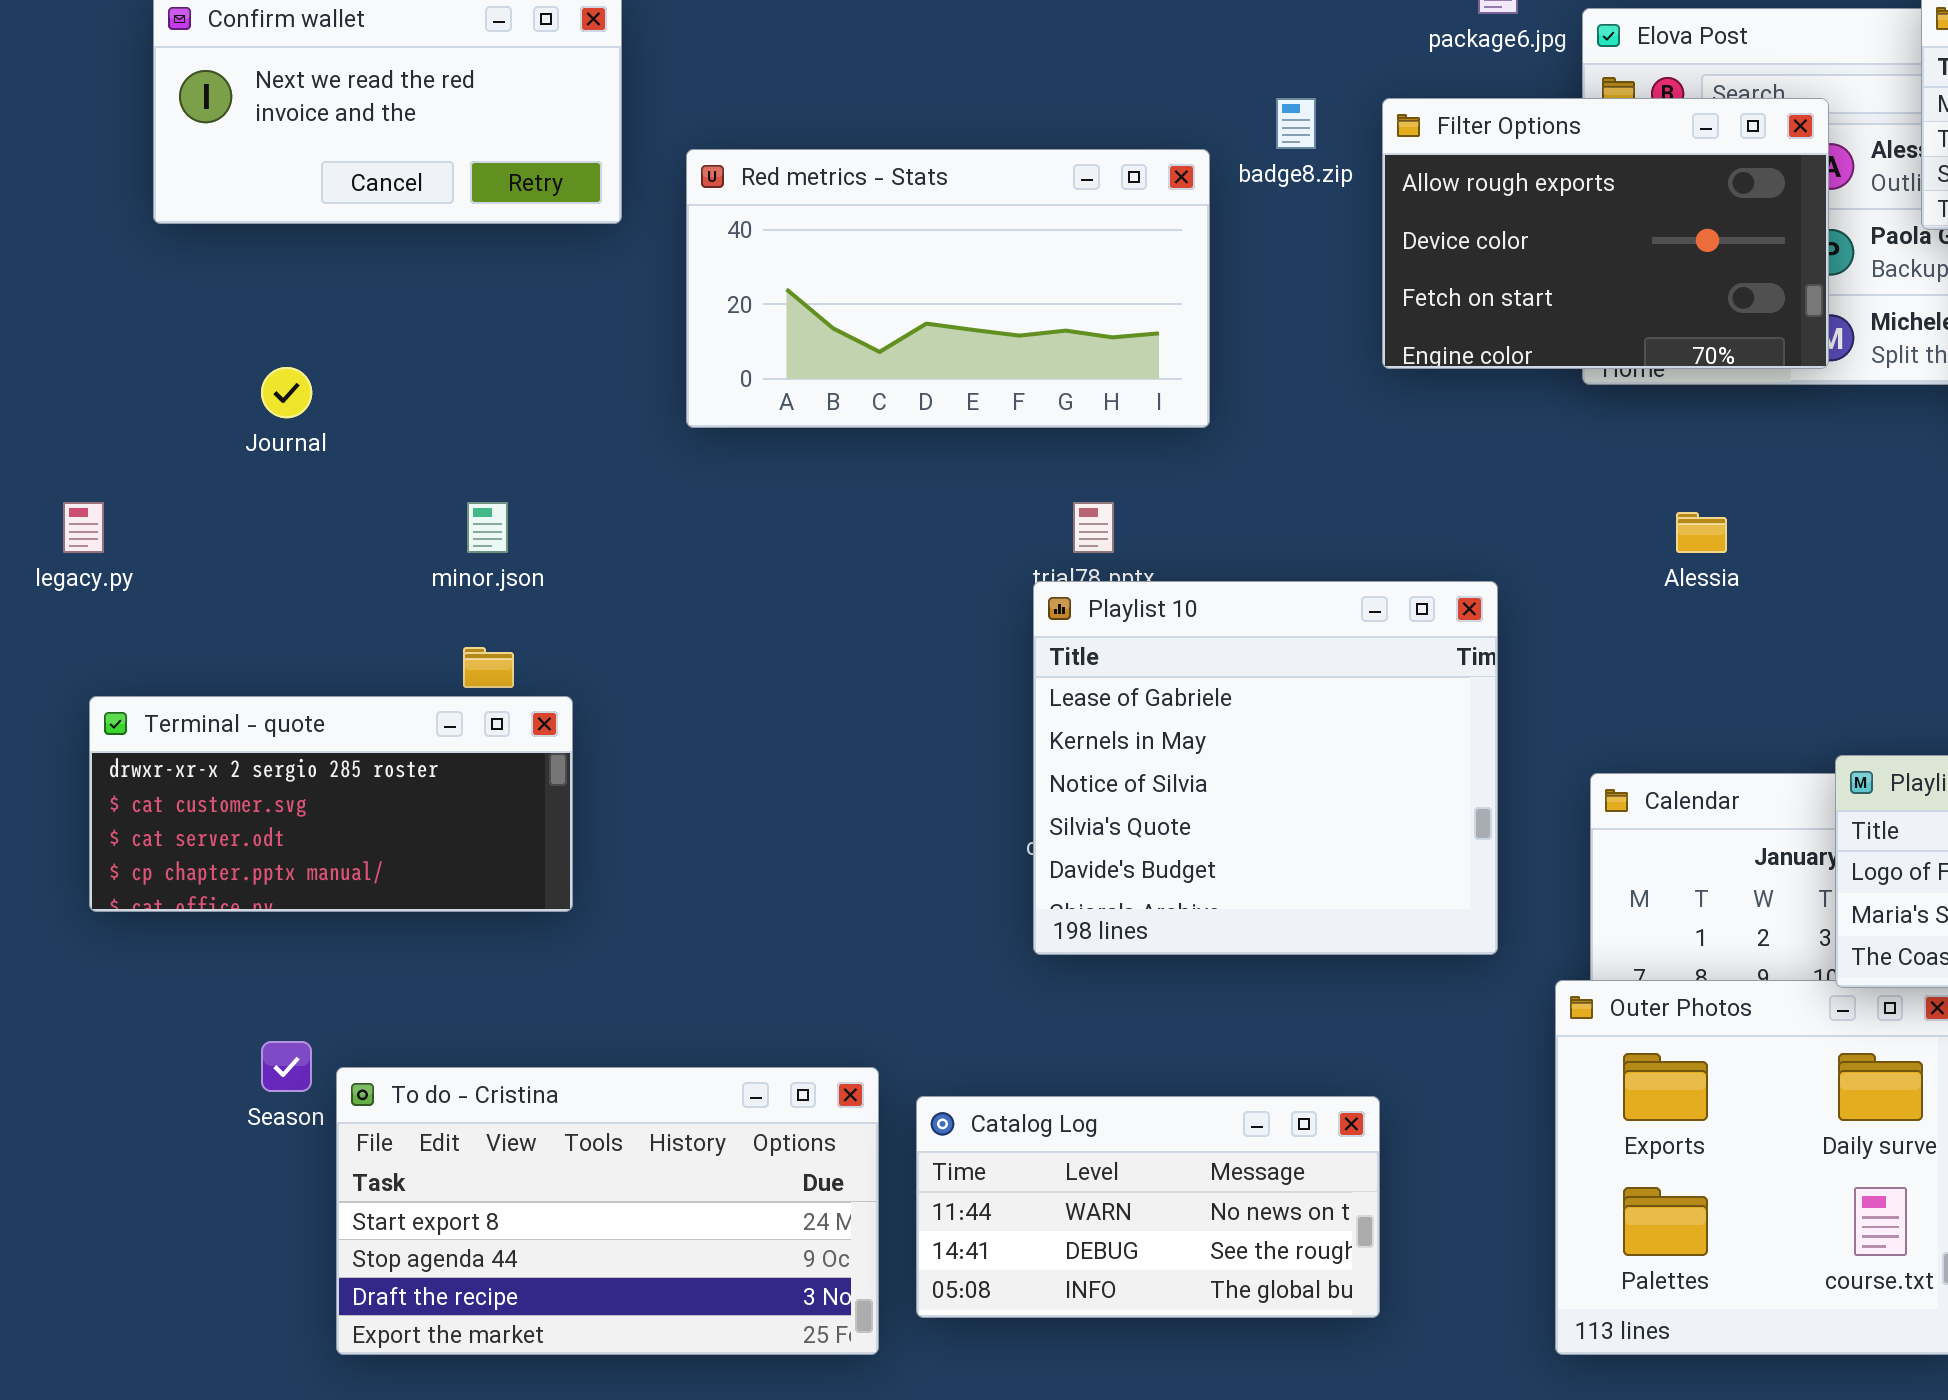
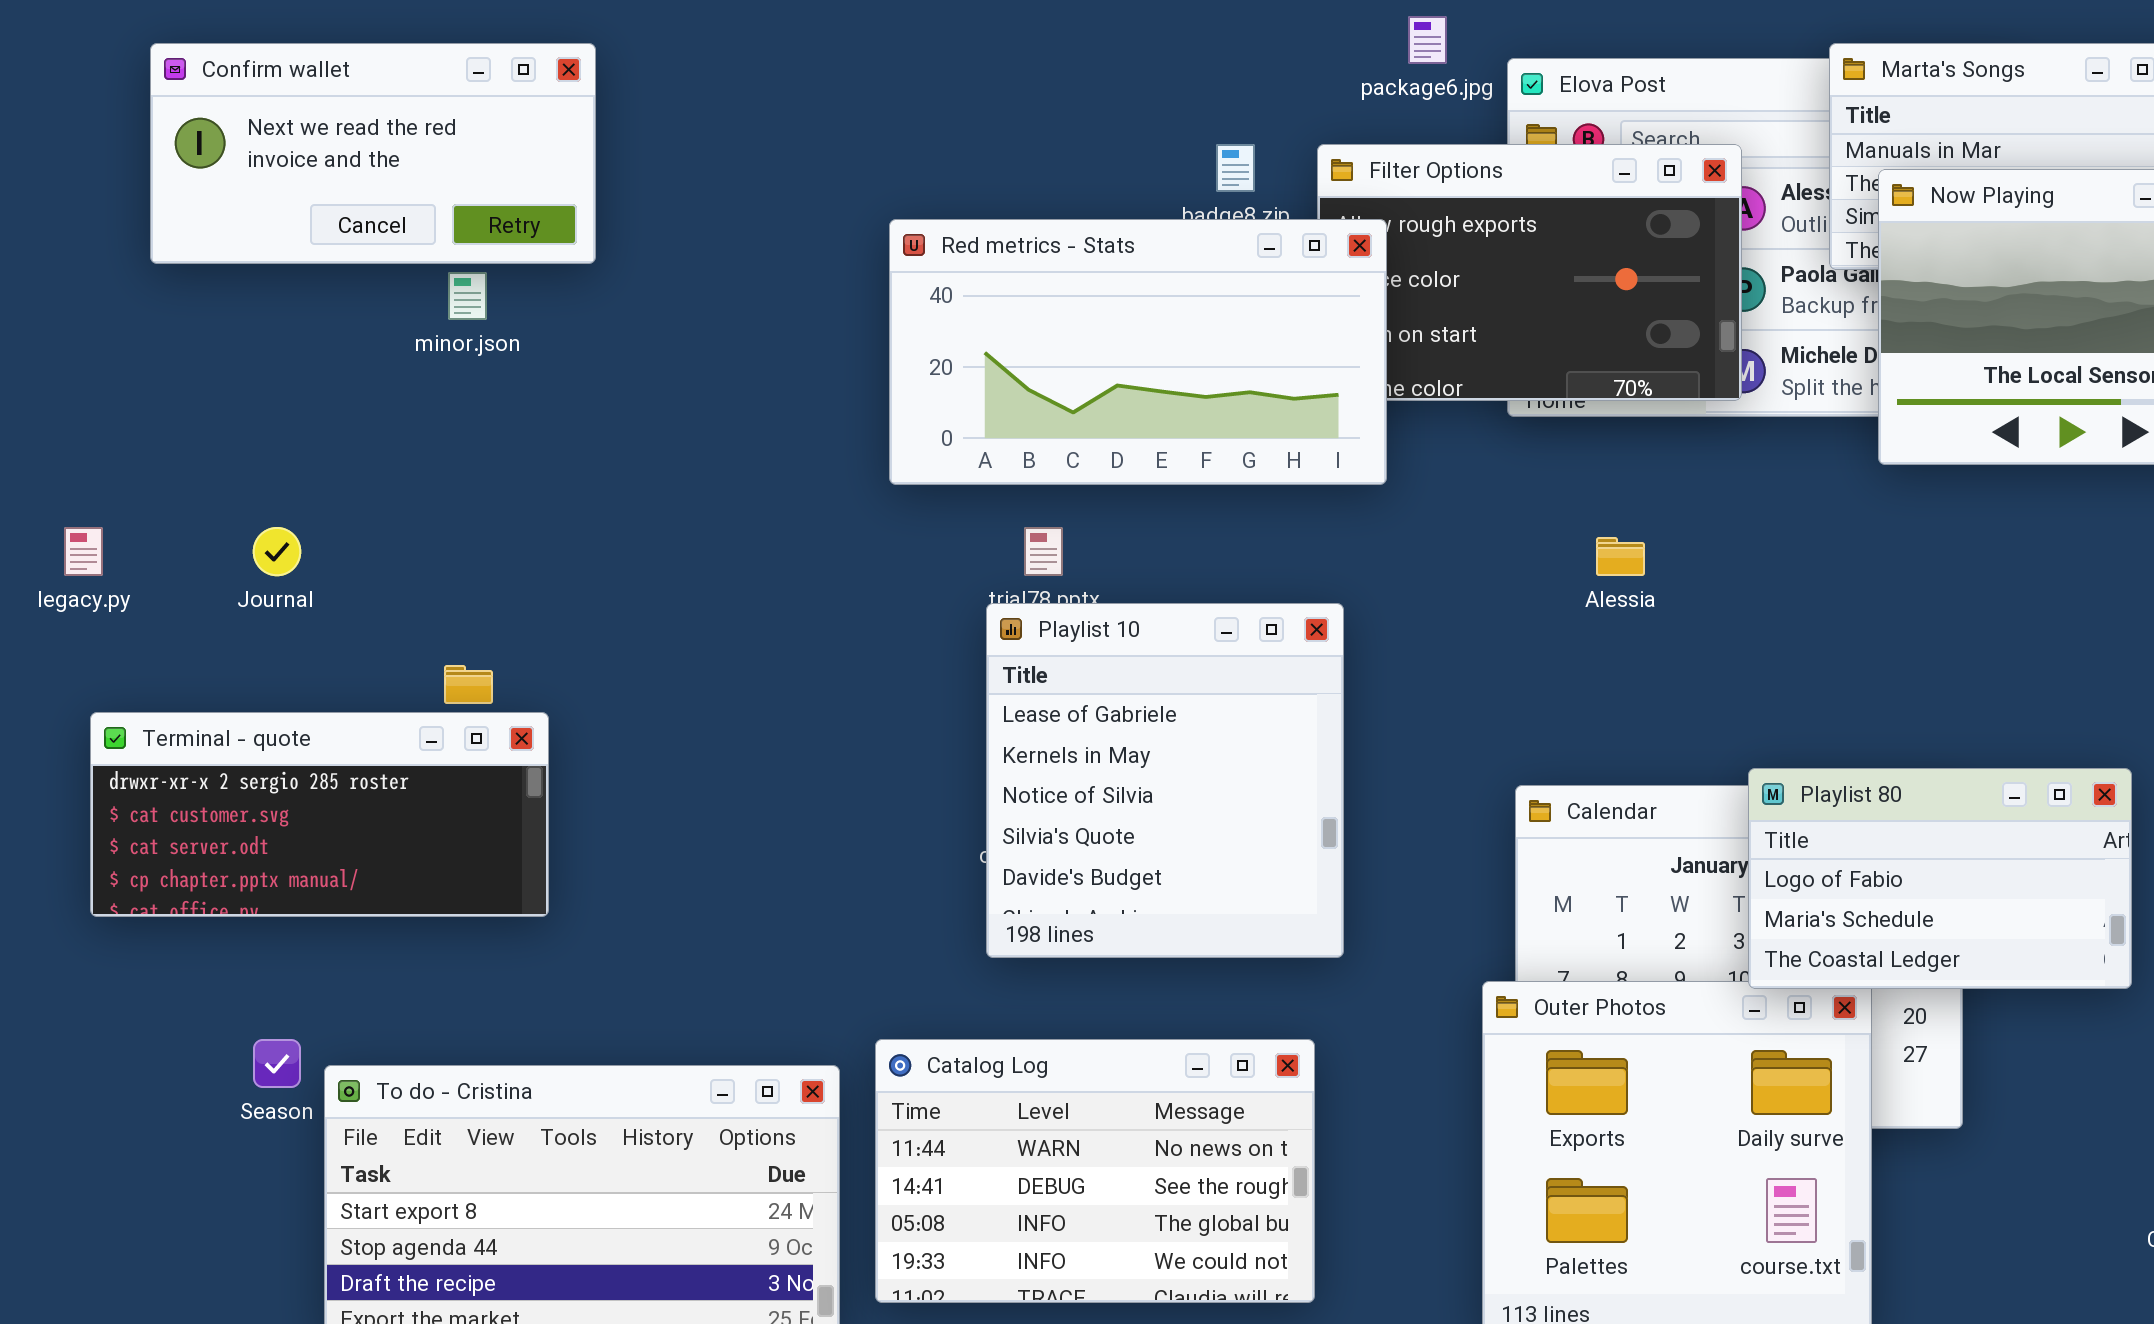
Red metrics - Stats: [686,149,1210,428] -> [889,219,1387,485], moved
Journal: [261,367,312,418] -> [253,527,301,576], moved
minor.json: [467,502,508,553] -> [448,272,487,320], moved
Playlist 10: [1033,581,1498,955] -> [986,603,1344,958], resized
Catalog Log: [916,1096,1380,1318] -> [875,1039,1315,1303], resized

